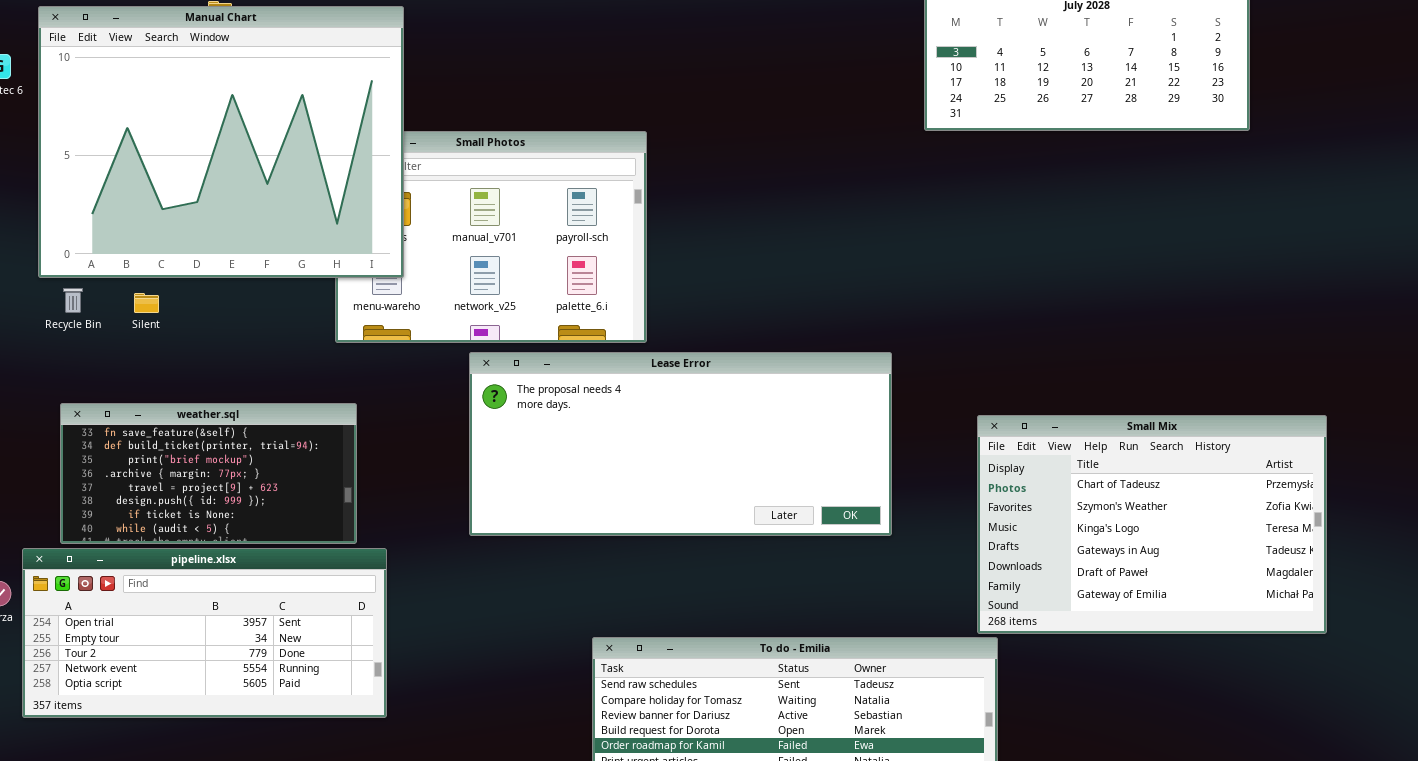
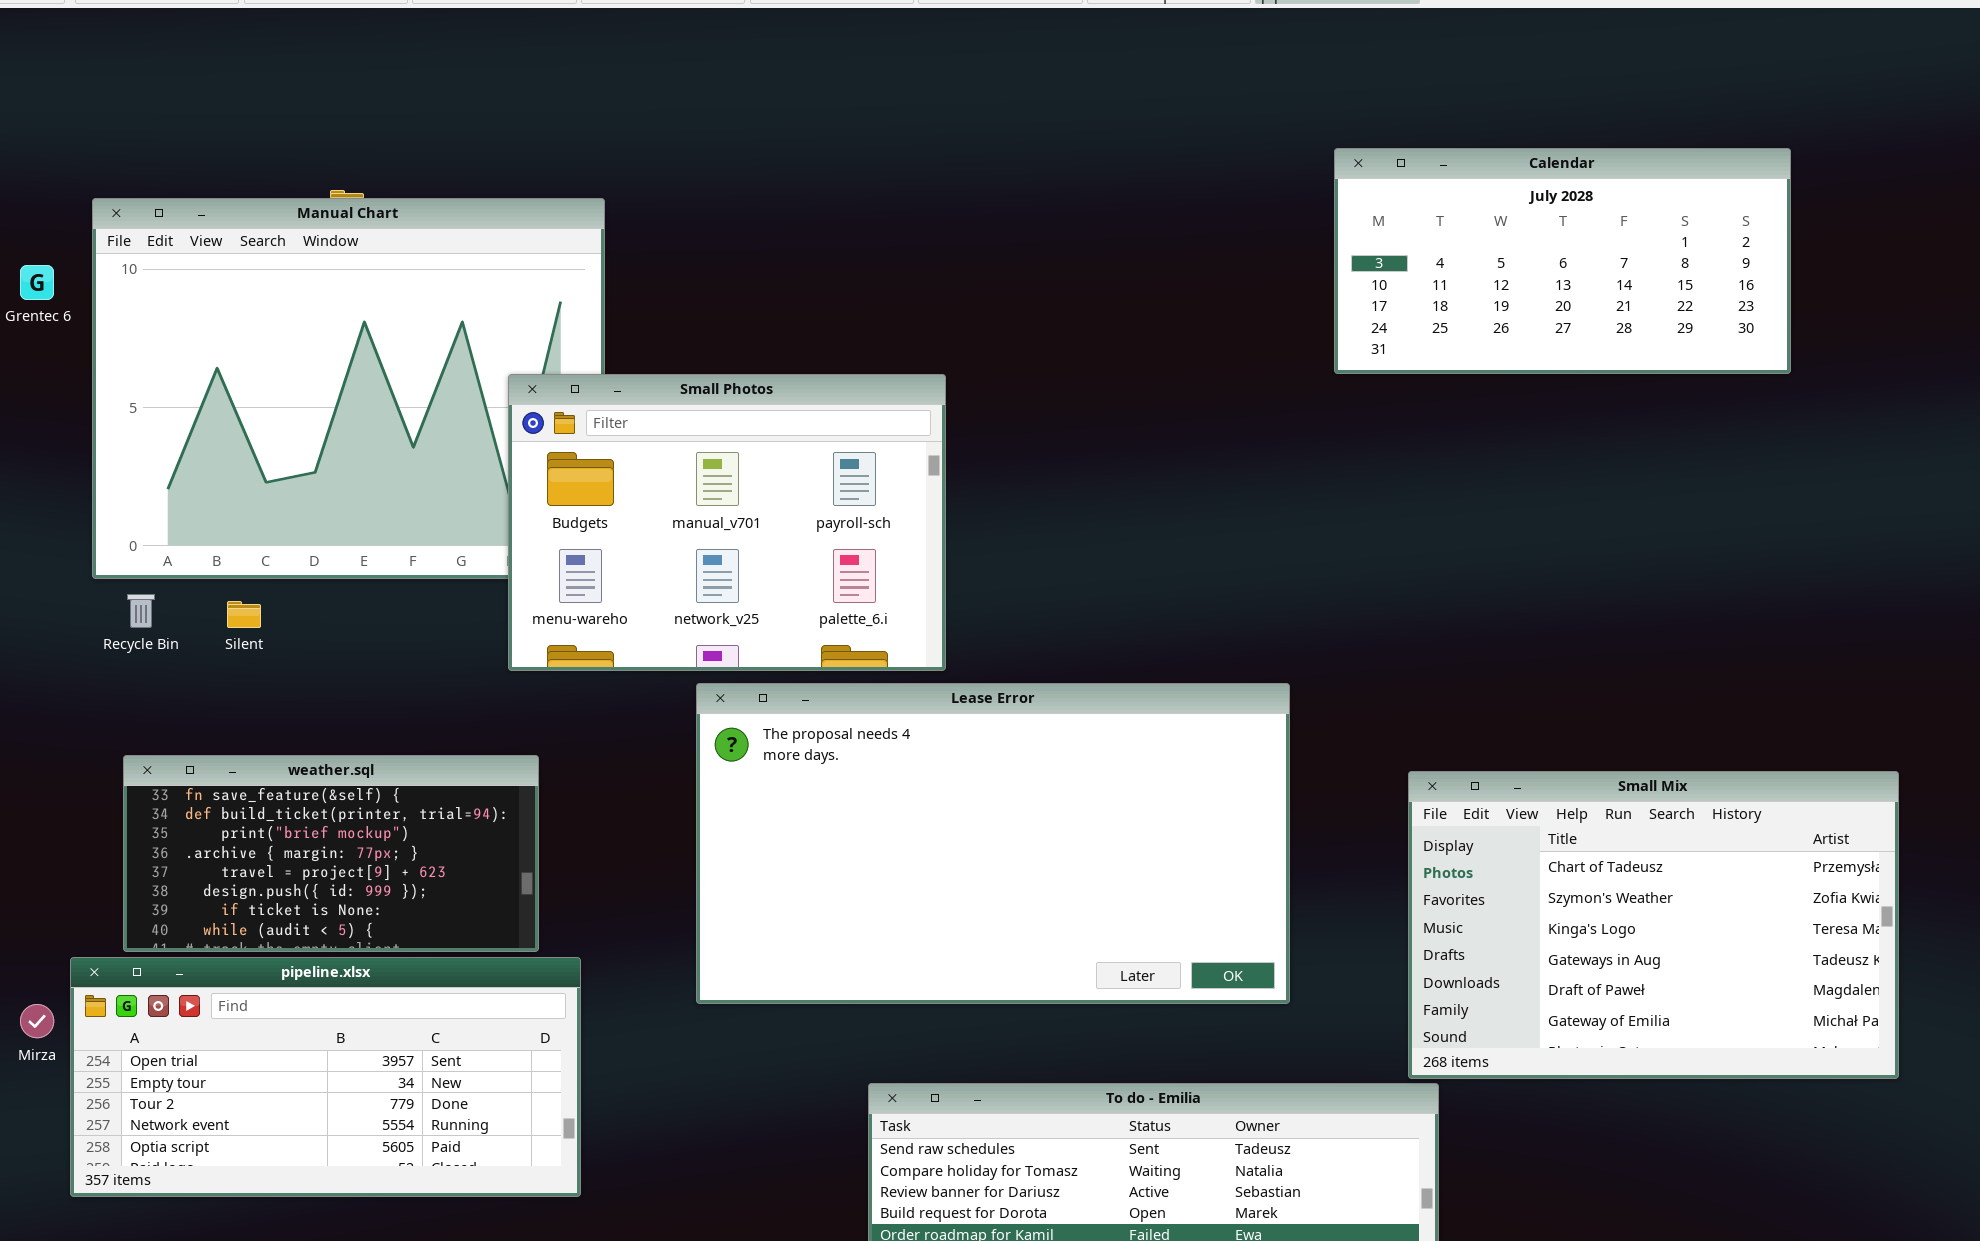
Small Photos: [335,131,647,343] -> [508,374,946,671], raised
Lease Error: [469,352,892,536] -> [696,683,1290,1004], resized

